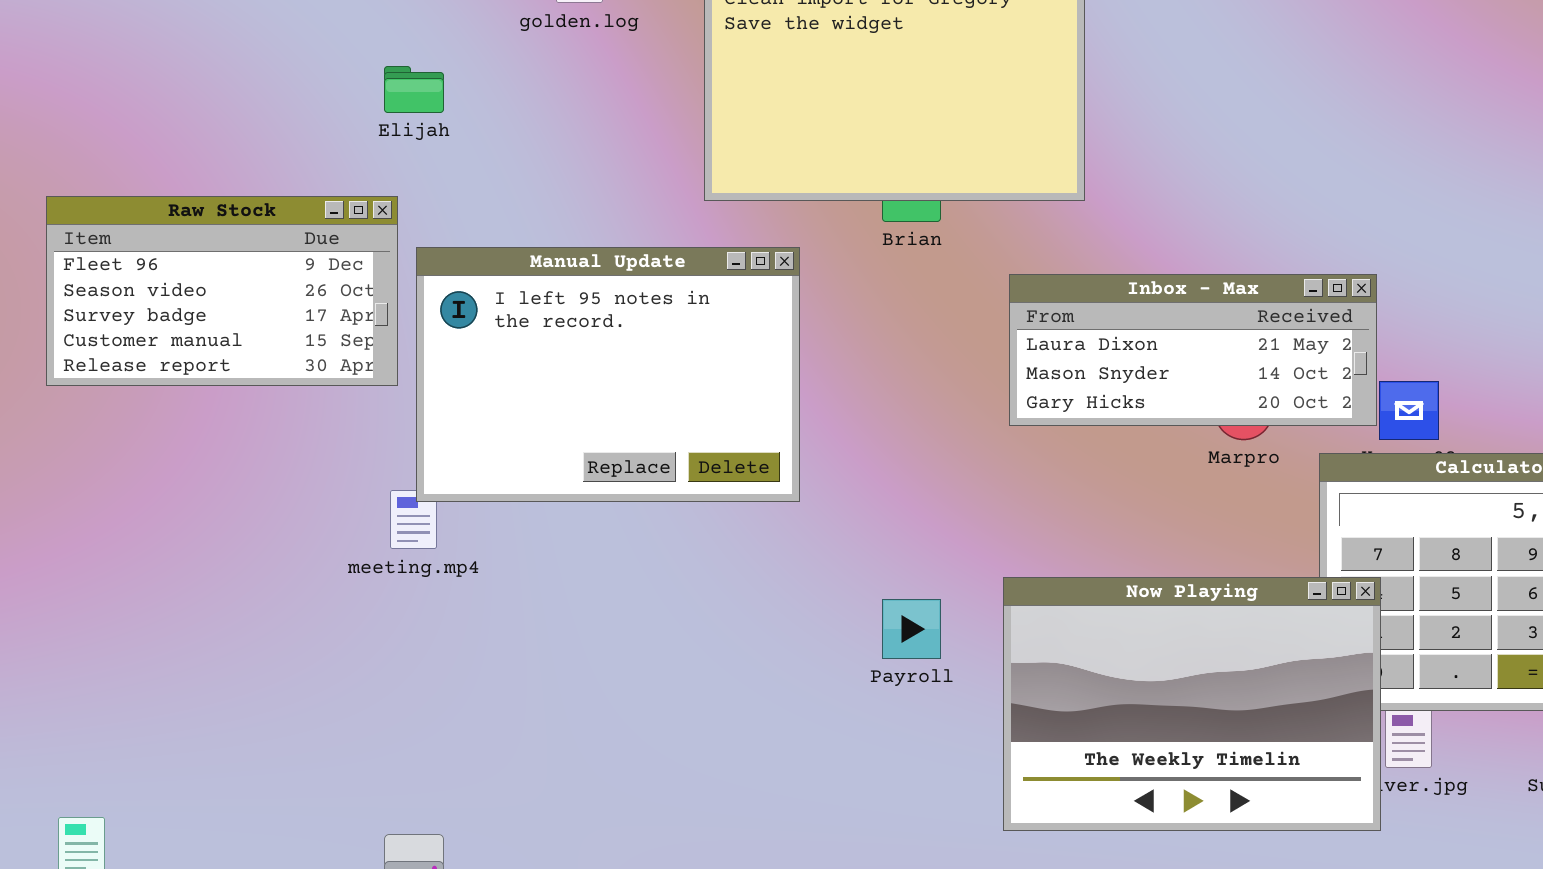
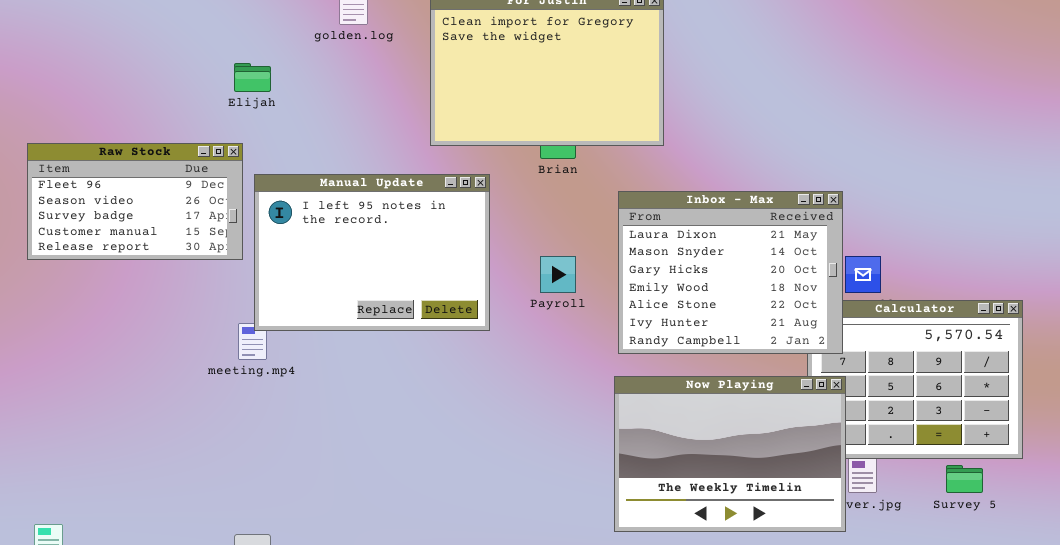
Inbox - Max: [1009,274,1377,426] -> [618,191,843,354], resized
Payroll: [882,599,941,659] -> [540,256,576,293], moved

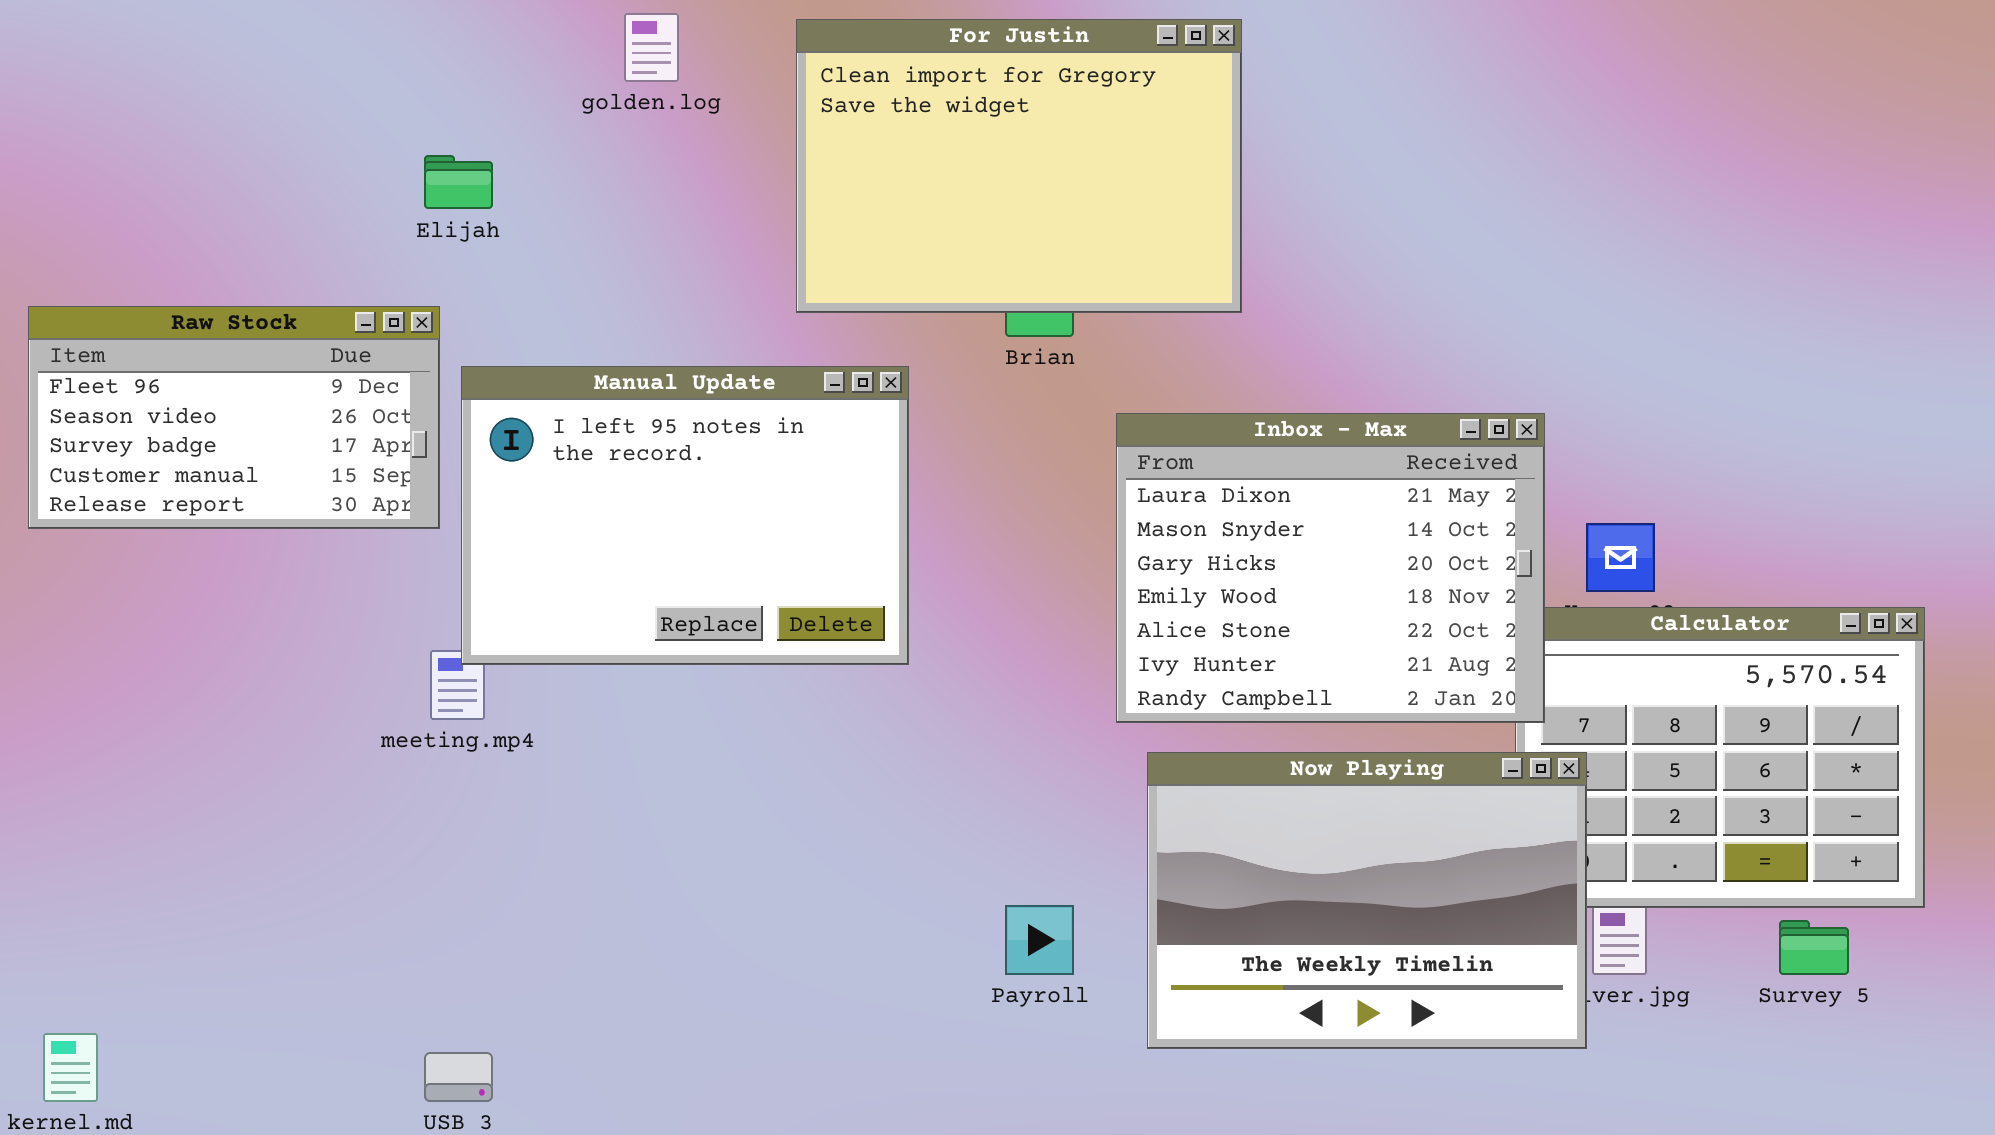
Inbox - Max: [618,191,843,354] -> [1116,413,1545,723], moved
Payroll: [540,256,576,293] -> [1005,905,1074,975], moved

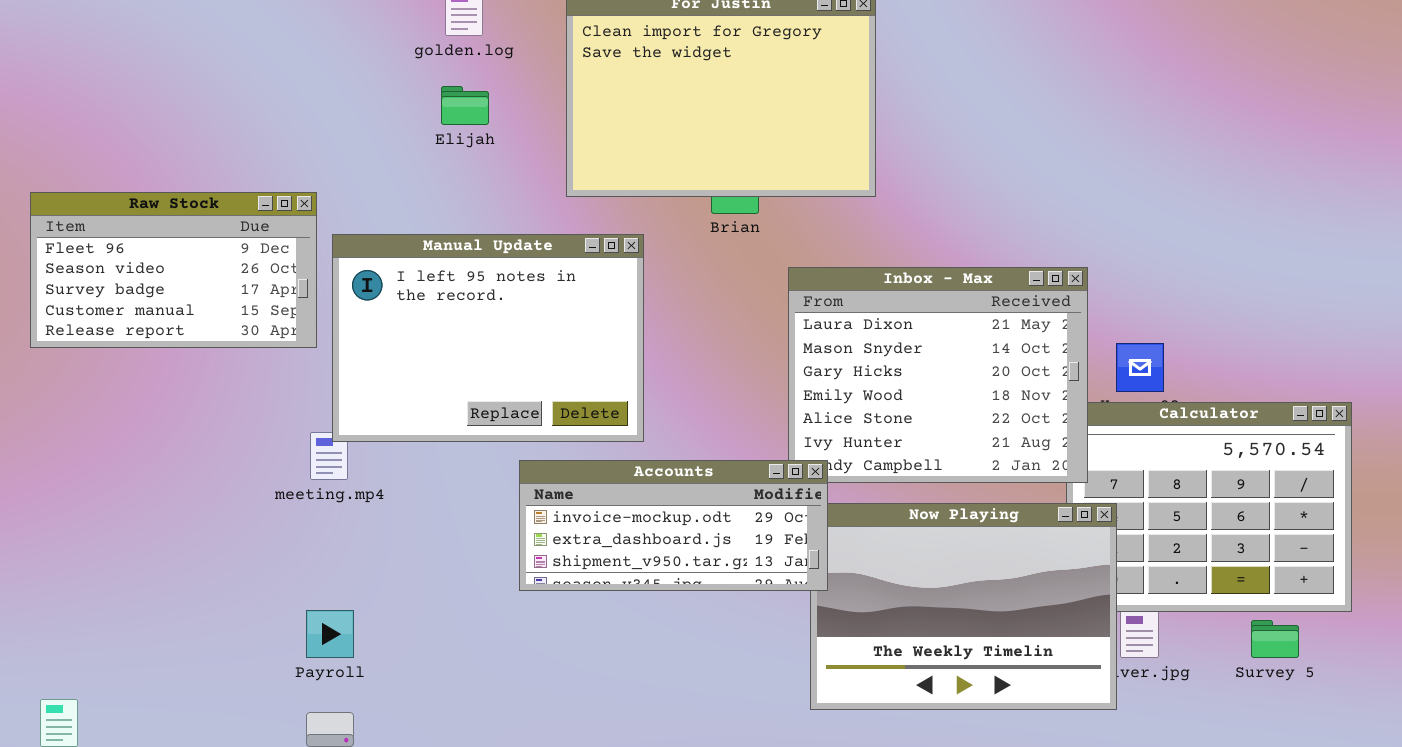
Elijah: [424,155,493,209] -> [441,86,489,125], moved
Accounts: none -> [519,460,828,591], opened
Payroll: [1005,905,1074,975] -> [306,610,354,658], moved

